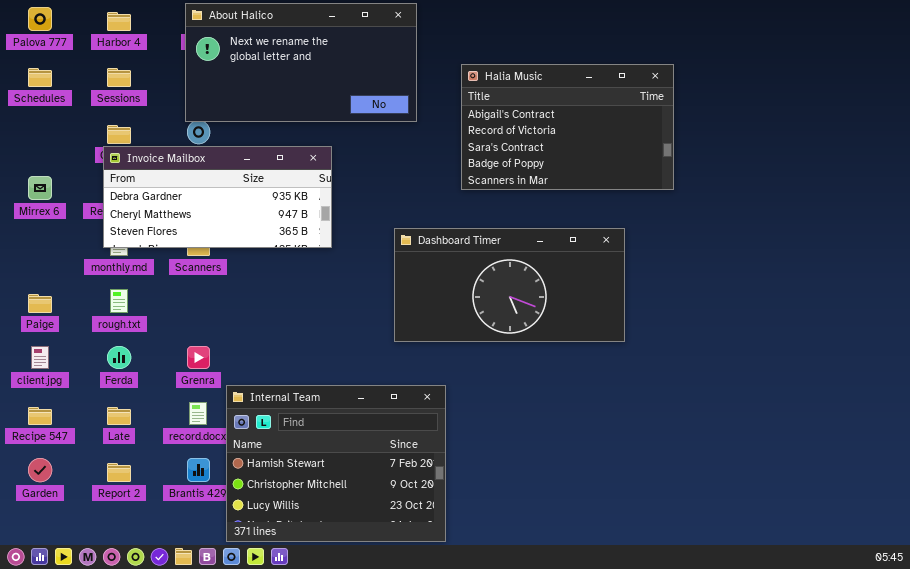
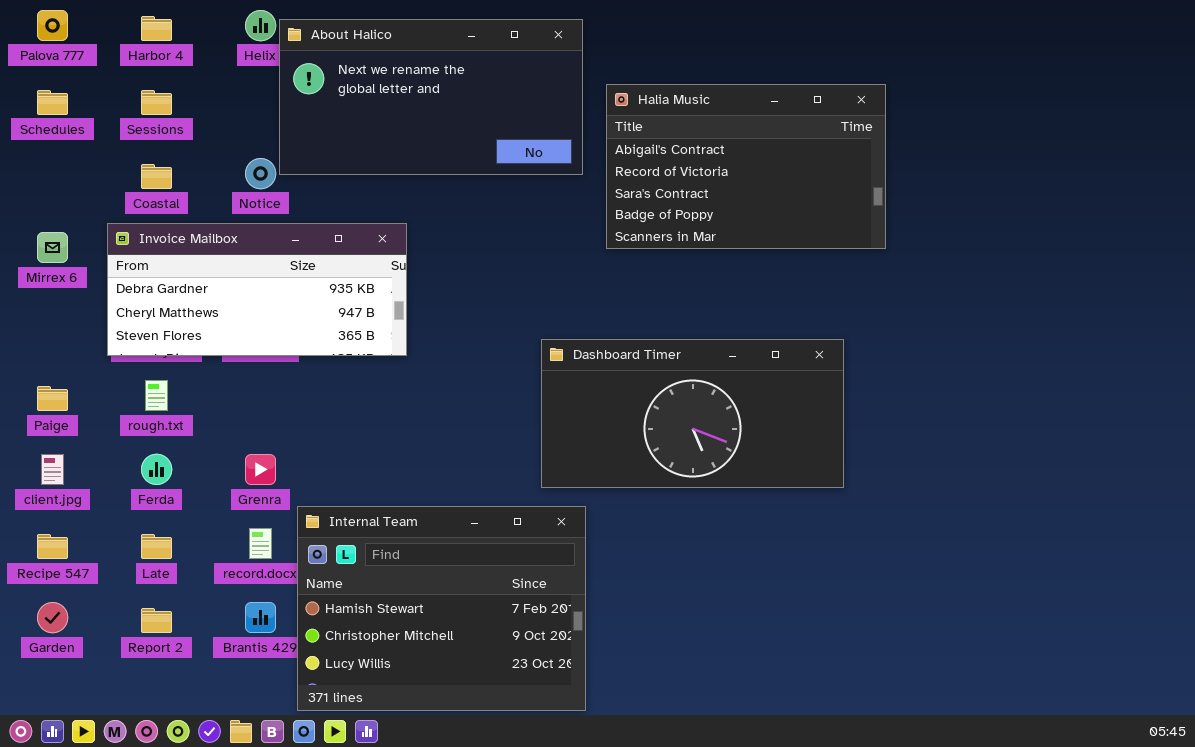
About Halico: [185,3,417,122] -> [279,19,583,175], moved
Invoice Mailbox: [103,146,332,248] -> [107,223,407,356], moved
Dashboard Timer: [394,228,625,342] -> [541,339,844,488], moved

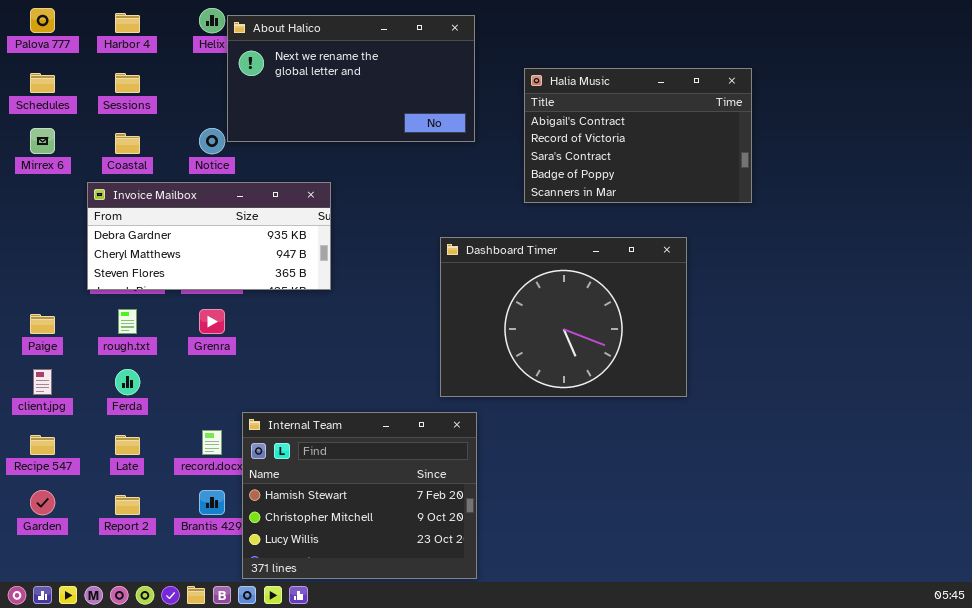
Halia Music: [606,84,886,249] -> [524,68,752,203], moved
Mirrex 6: [37,232,68,263] -> [30,128,55,154], moved
Dashboard Timer: [541,339,844,488] -> [440,237,687,397], resized
Grenra: [245,454,276,485] -> [199,309,225,334], moved

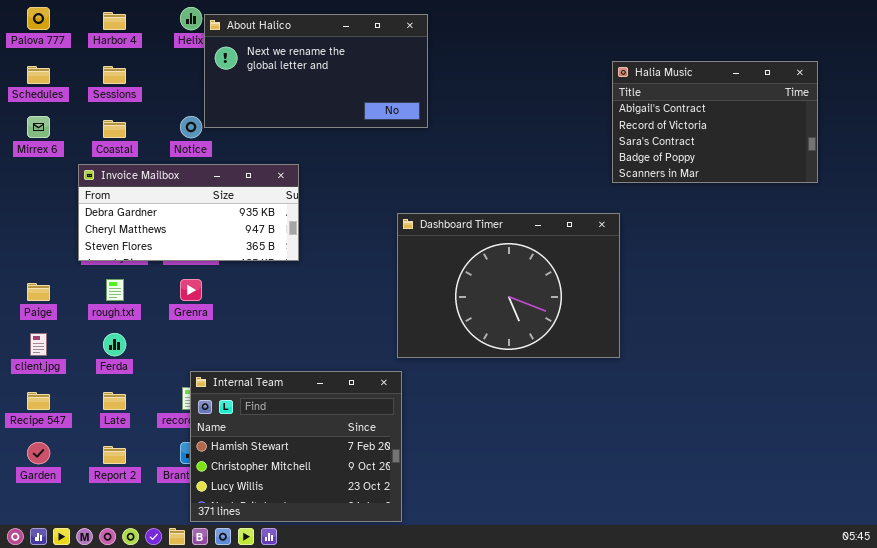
Halia Music: [524,68,752,203] -> [612,61,818,183], moved
Internal Team: [242,412,477,579] -> [190,371,402,522], moved

